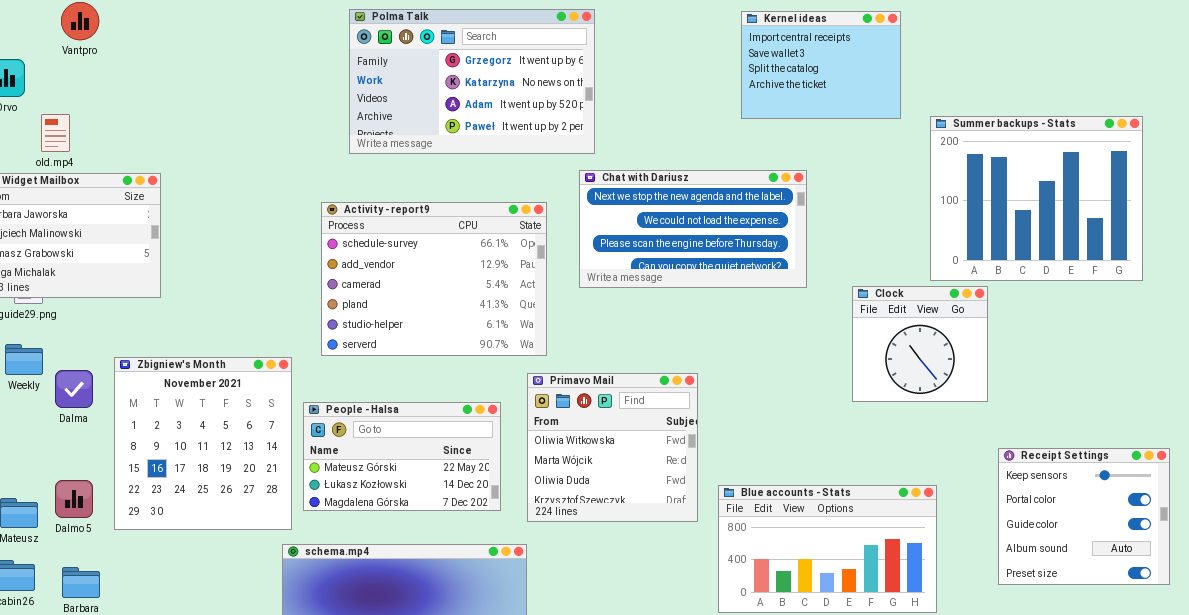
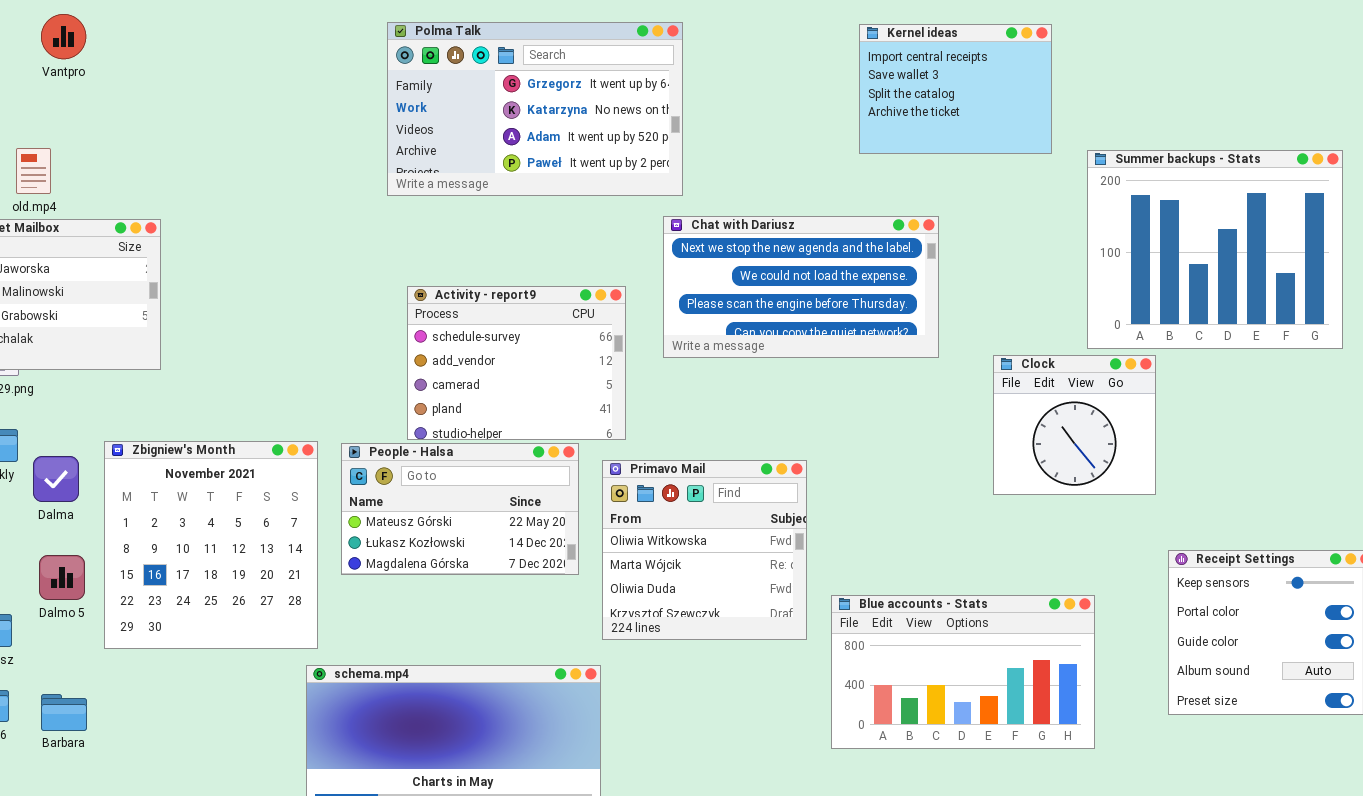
Activity - report9: [321,202,547,356] -> [407,286,626,440], resized
People - Halsa: [303,402,501,511] -> [341,443,579,575], moved
Dalmo 5: [55,480,93,518] -> [39,555,85,600], moved

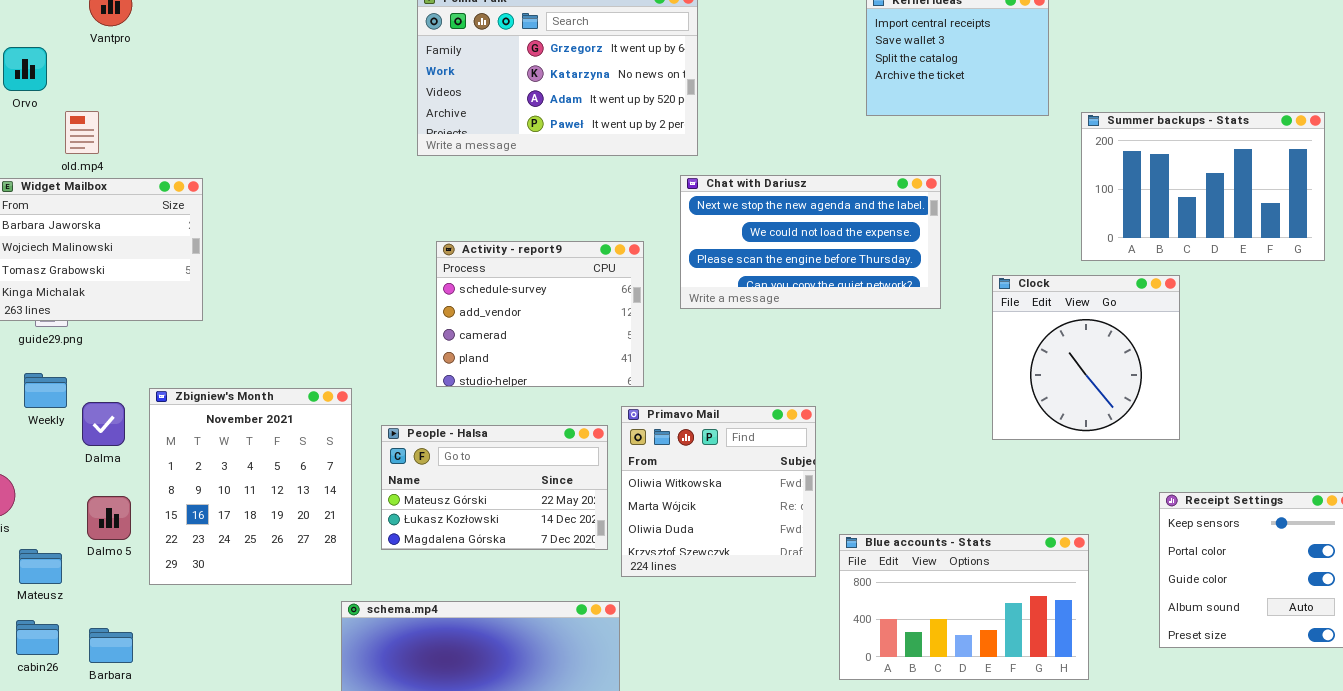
Summer backups - Stats: [1087,150,1343,349] -> [1081,112,1325,261], resized
Clock: [993,355,1156,495] -> [992,275,1180,440], resized
People - Halsa: [341,443,579,575] -> [381,425,608,550], moved

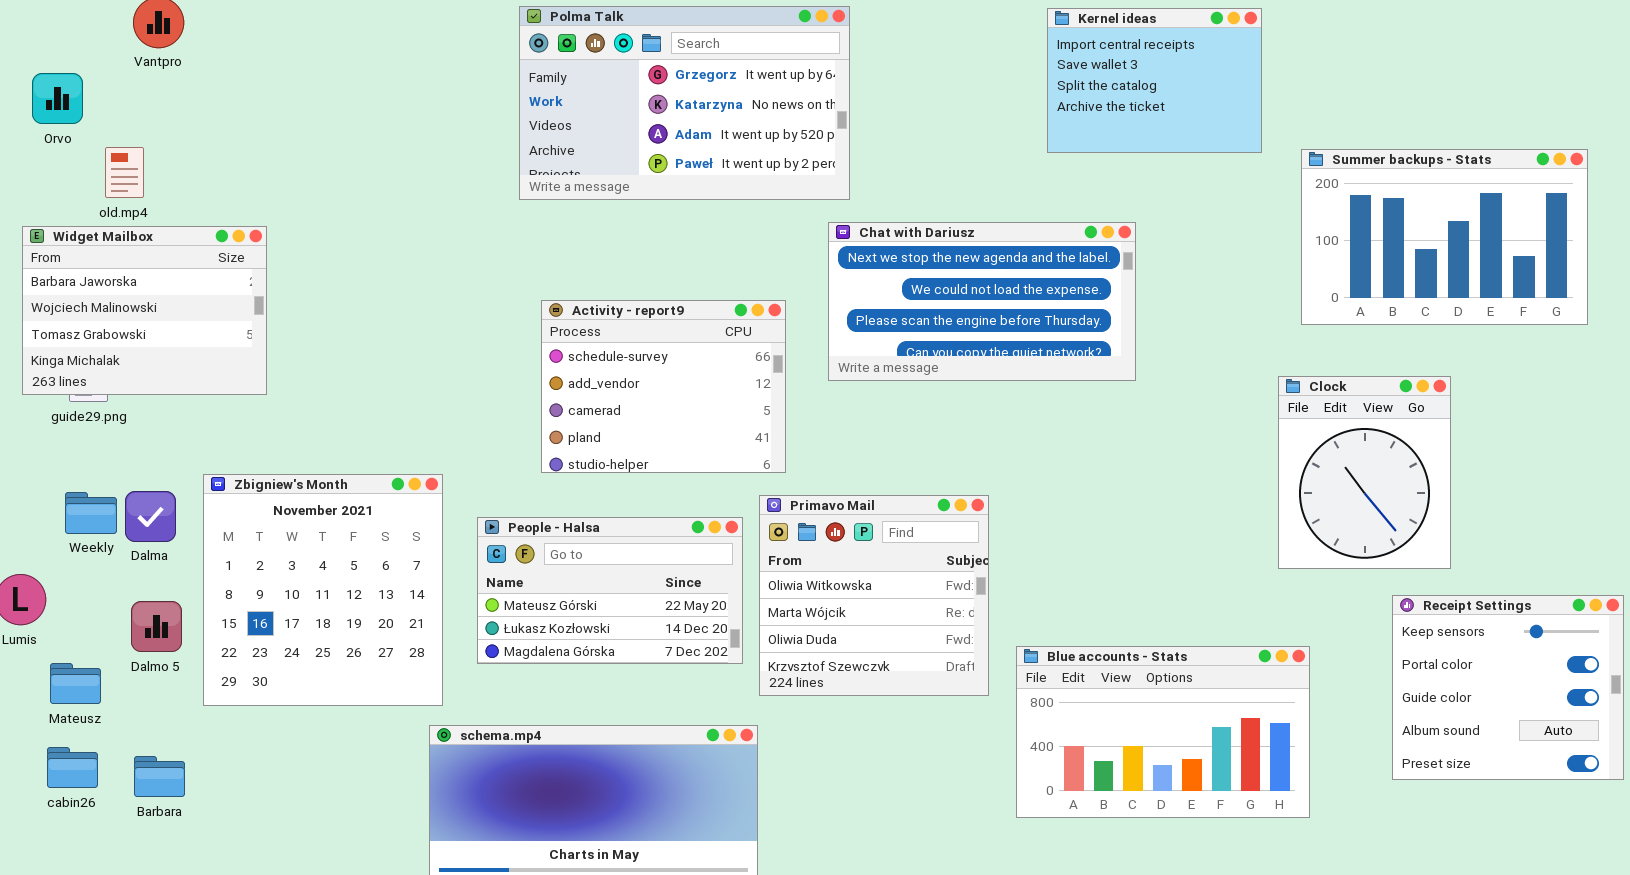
Clock: [992,275,1180,440] -> [1278,376,1451,569], moved, resized
Weekly: [24,373,67,408] -> [65,492,117,534], moved

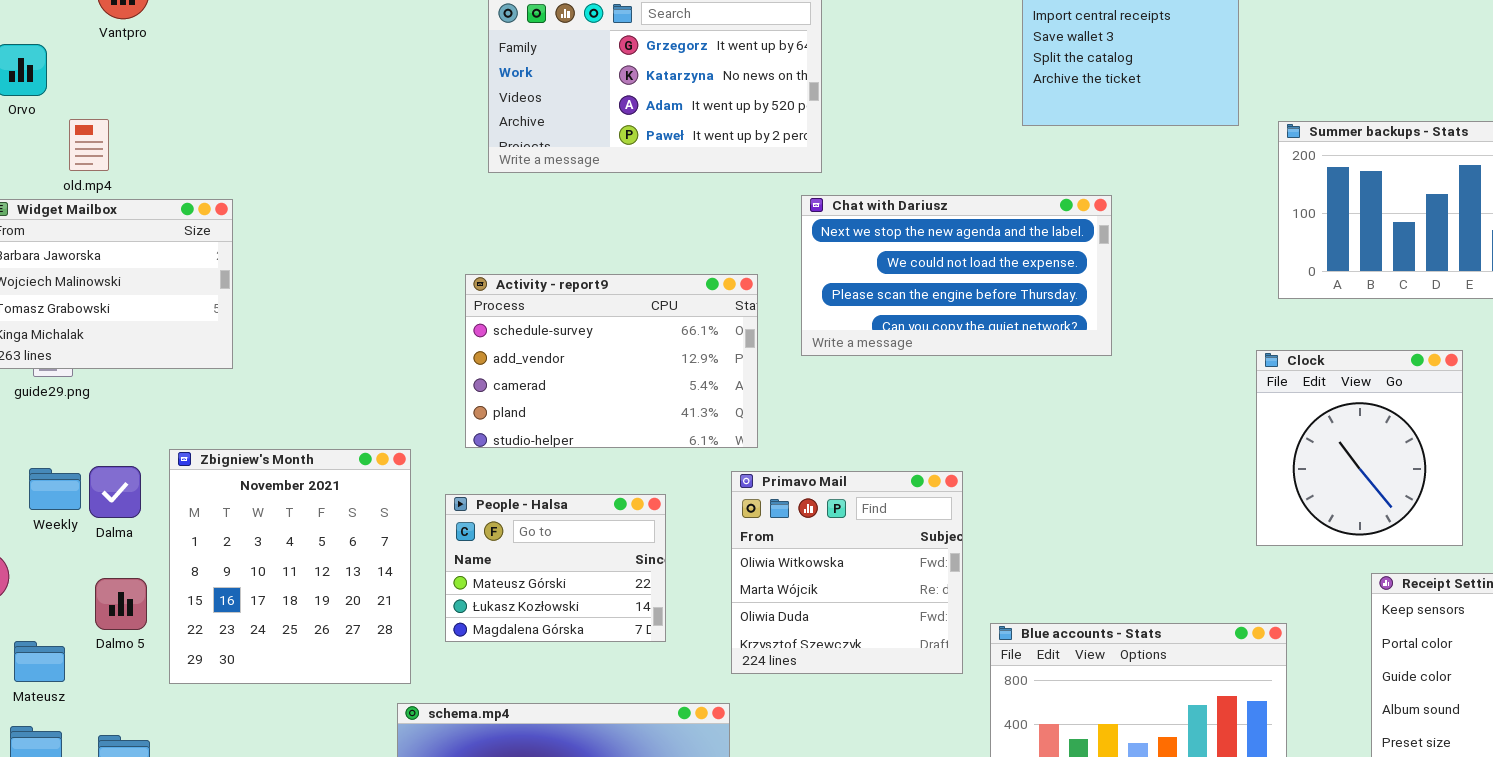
Activity - report9: [541,300,786,473] -> [465,274,758,448], resized
Clock: [1278,376,1451,569] -> [1256,350,1463,546], resized
People - Halsa: [477,517,743,664] -> [445,494,666,642], resized

